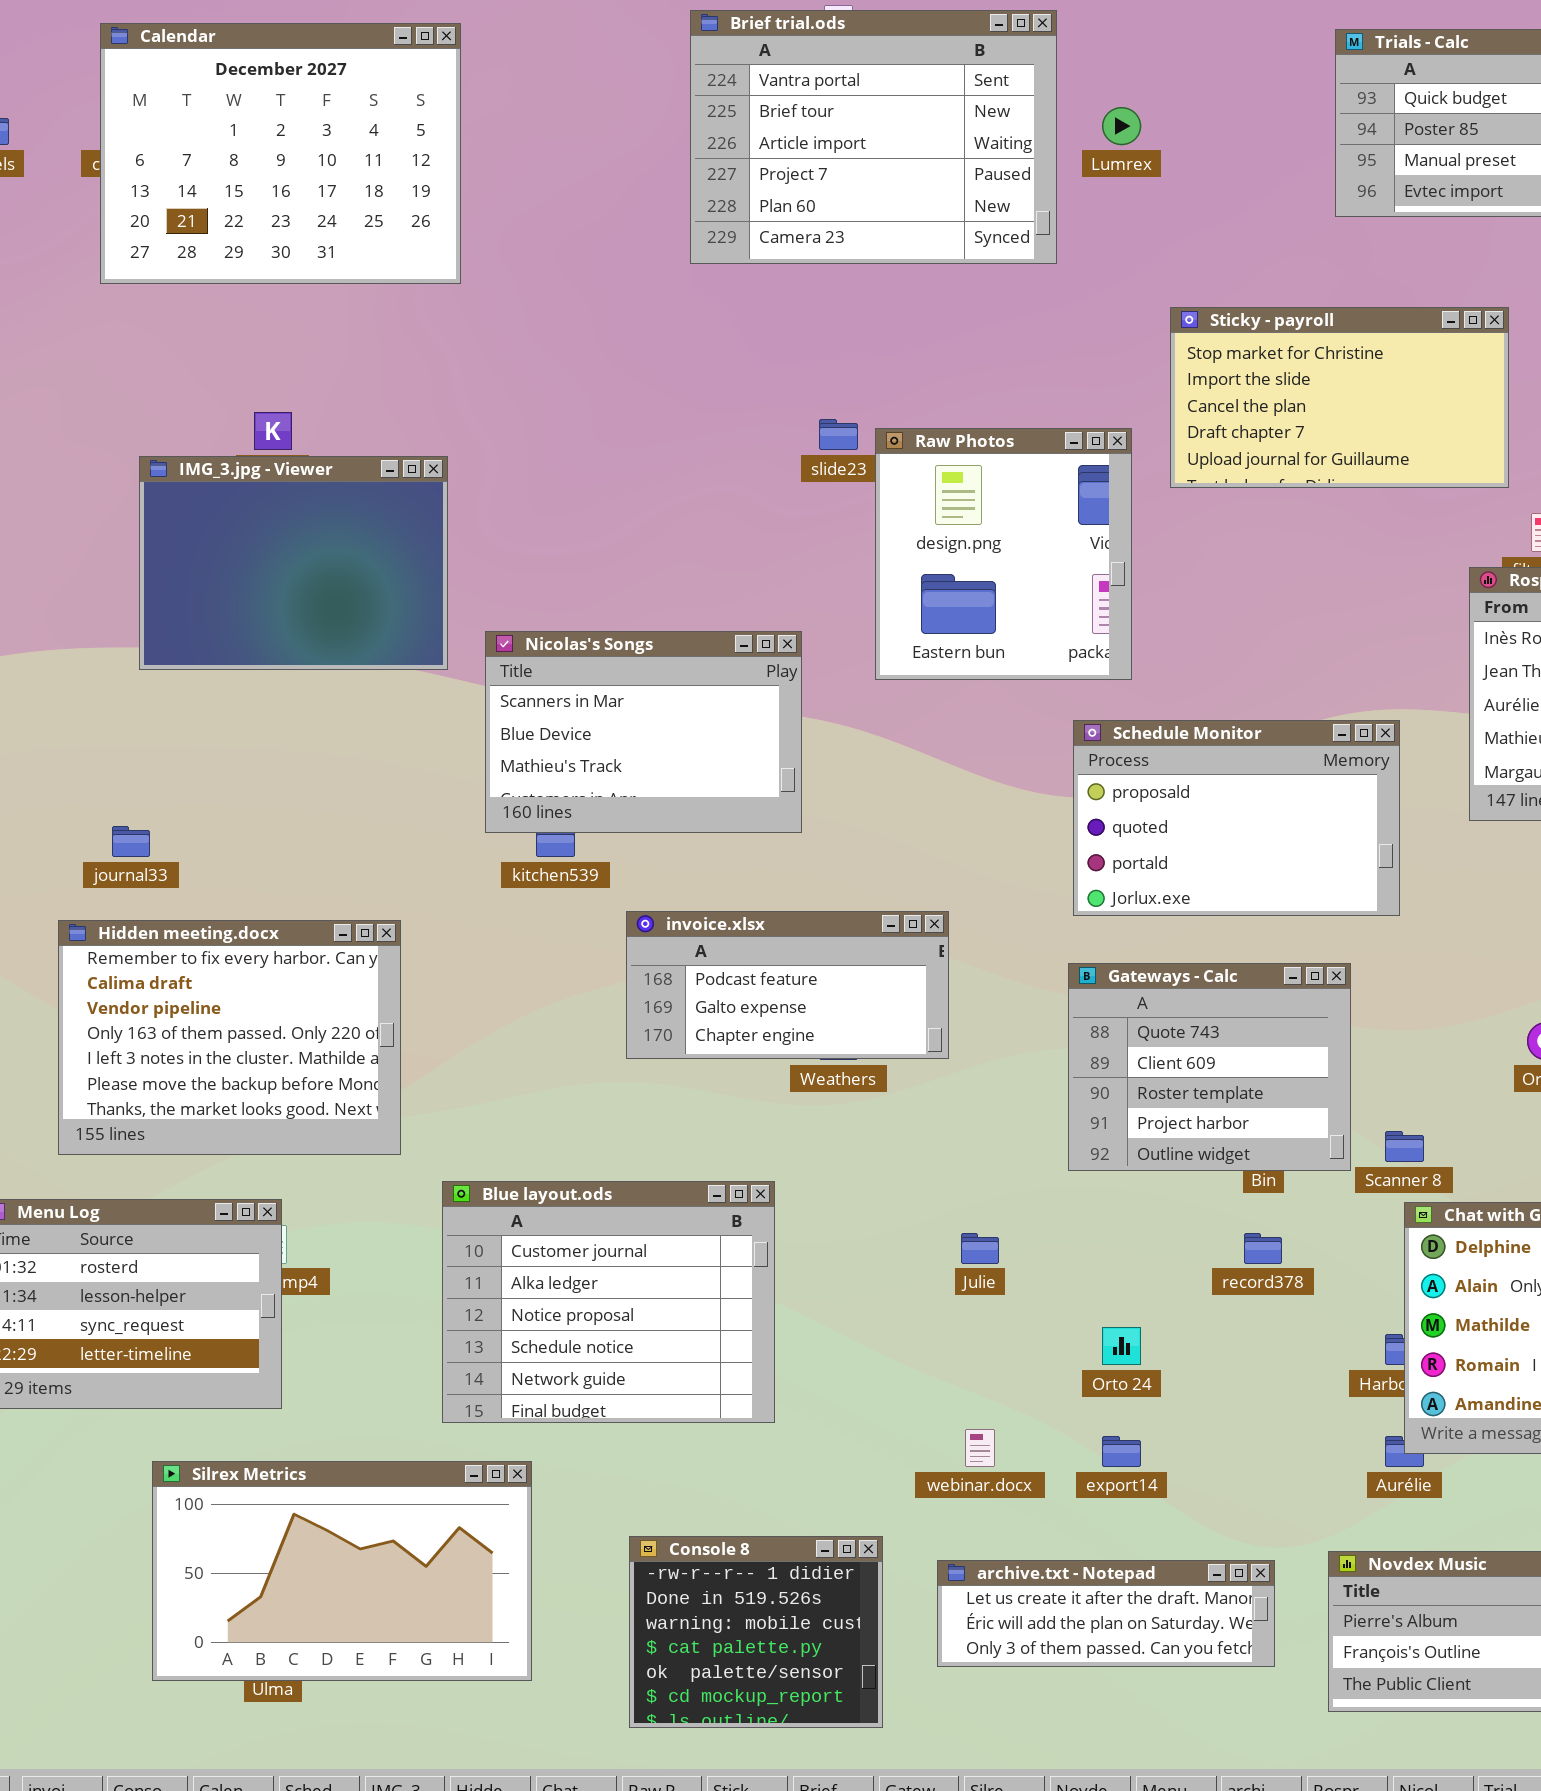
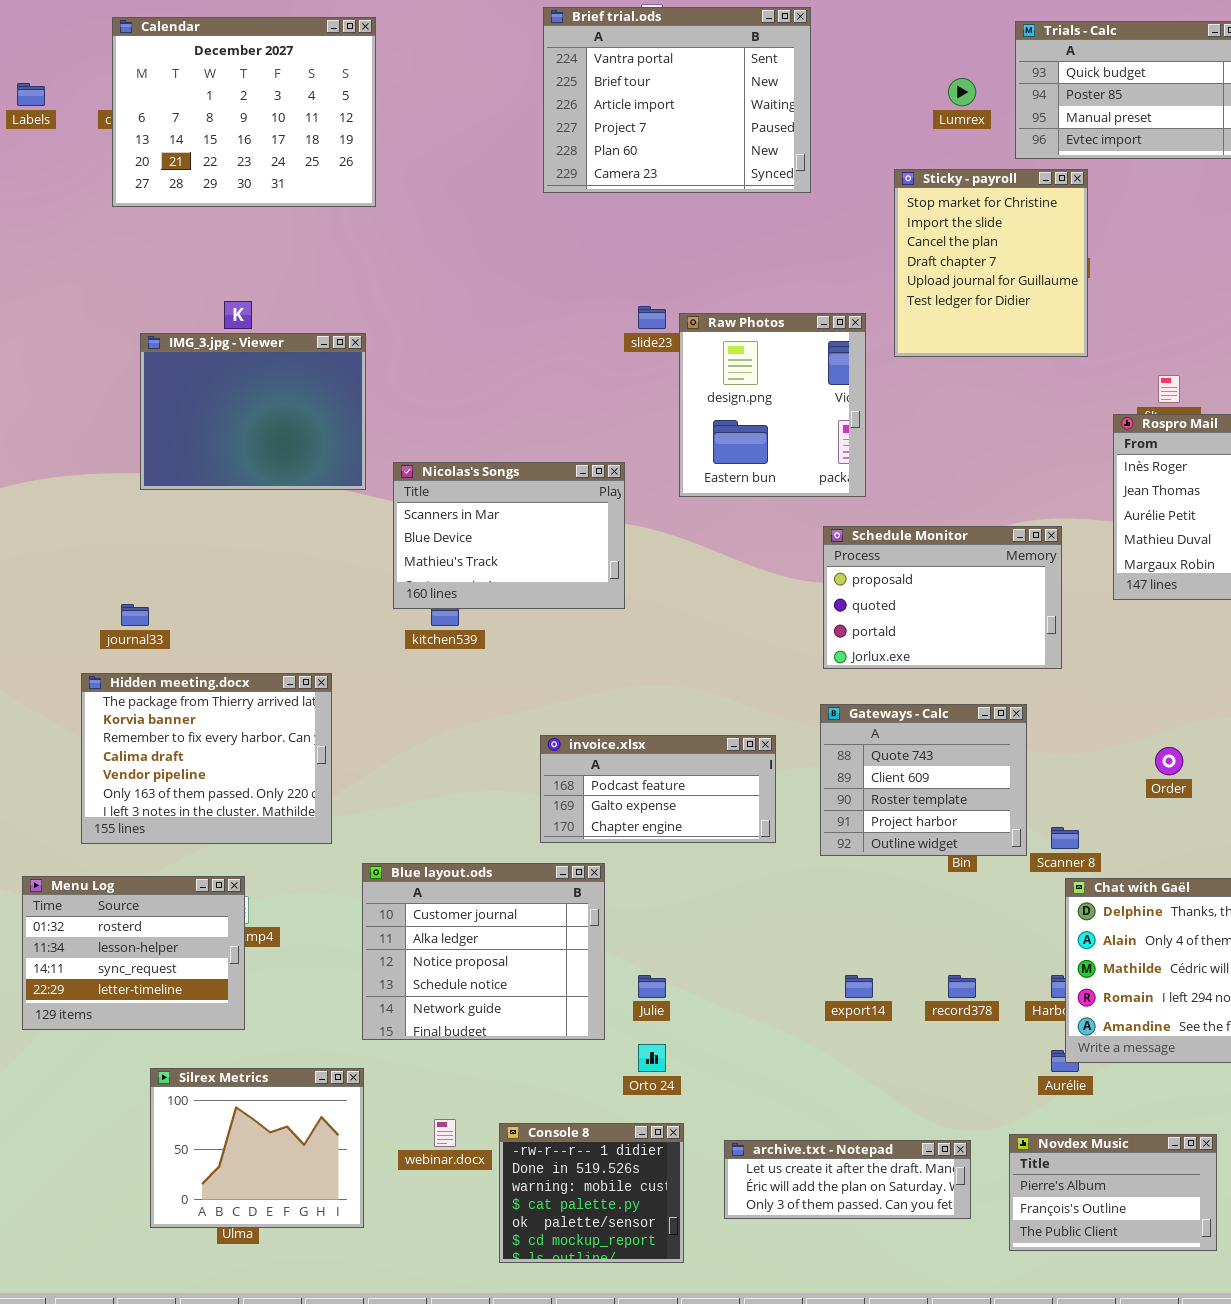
Lumrex: [1102,107,1141,145] -> [948,78,976,106], moved
Sticky - payroll: [1170,307,1509,488] -> [894,169,1088,357], resized
invoice.xlsx: [626,911,949,1059] -> [540,735,776,843], moved
Hidden meeting.docx: [58,920,401,1155] -> [81,673,332,844], scrolled up 2 rows
Julie: [961,1233,999,1264] -> [638,975,666,998], moved
record378: [1244,1233,1282,1264] -> [948,975,976,998], moved
Orto 24: [1102,1327,1141,1365] -> [638,1044,666,1072], moved
webinar.docx: [965,1429,995,1467] -> [434,1119,456,1147], moved
export14: [1102,1436,1141,1467] -> [845,975,873,998], moved
Silrex Metrics: [152,1461,532,1681] -> [150,1068,364,1228], resized

